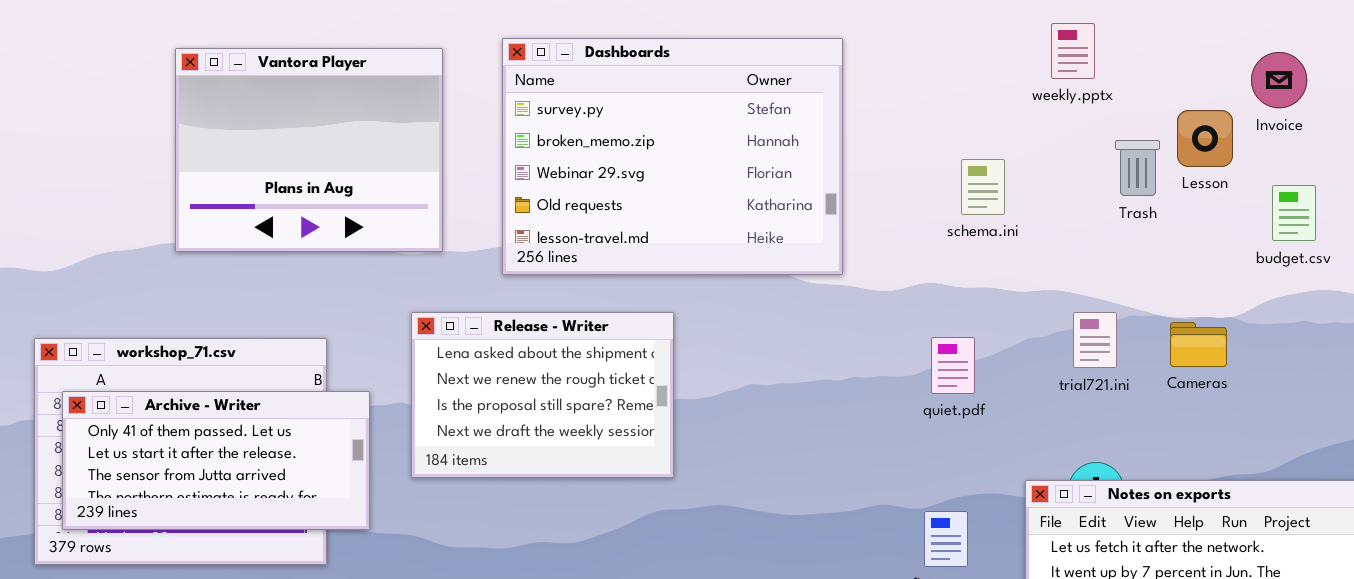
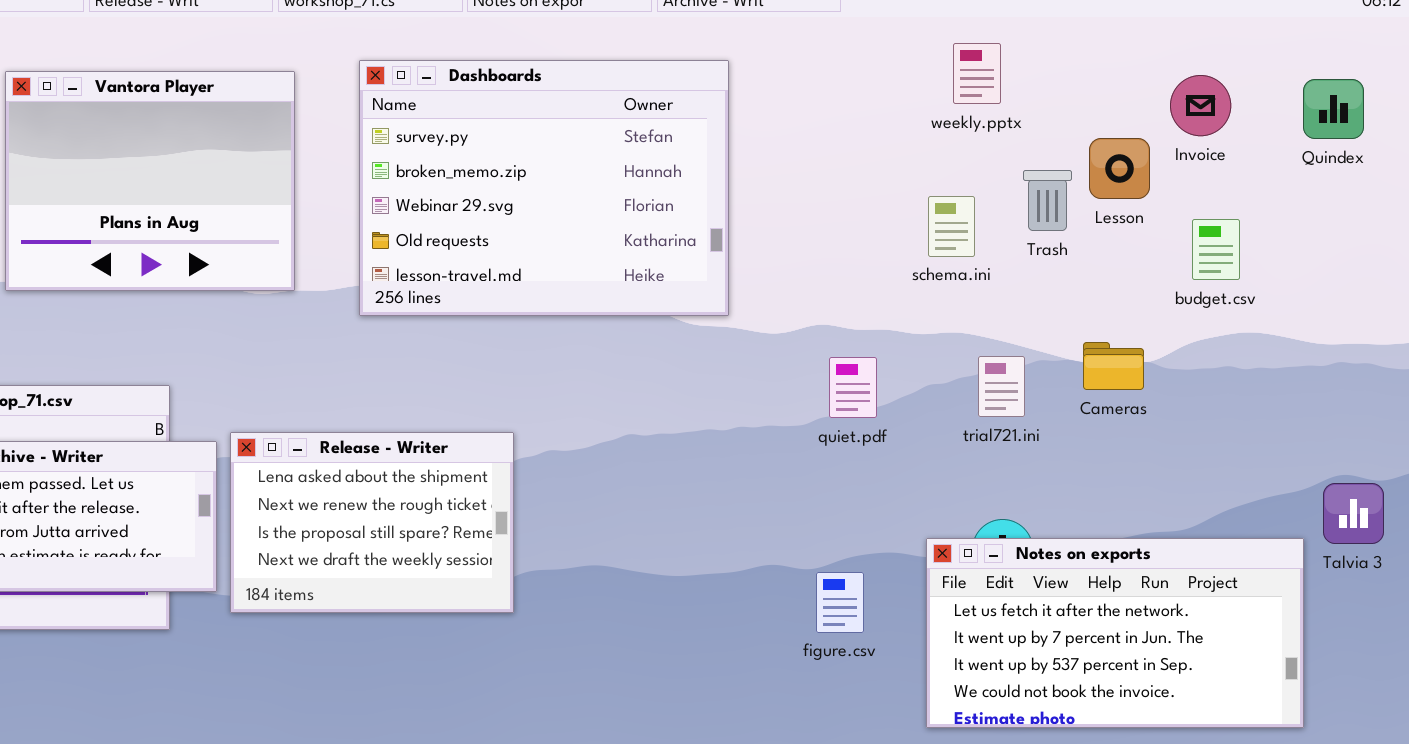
schema.ini: [961,159,1005,215] -> [928,196,975,257], moved
Release - Writer: [411,312,674,478] -> [230,432,514,613], moved
Cameras: [1170,322,1227,367] -> [1083,342,1144,390], moved
quiet.pdf: [931,337,975,394] -> [829,357,877,418], moved

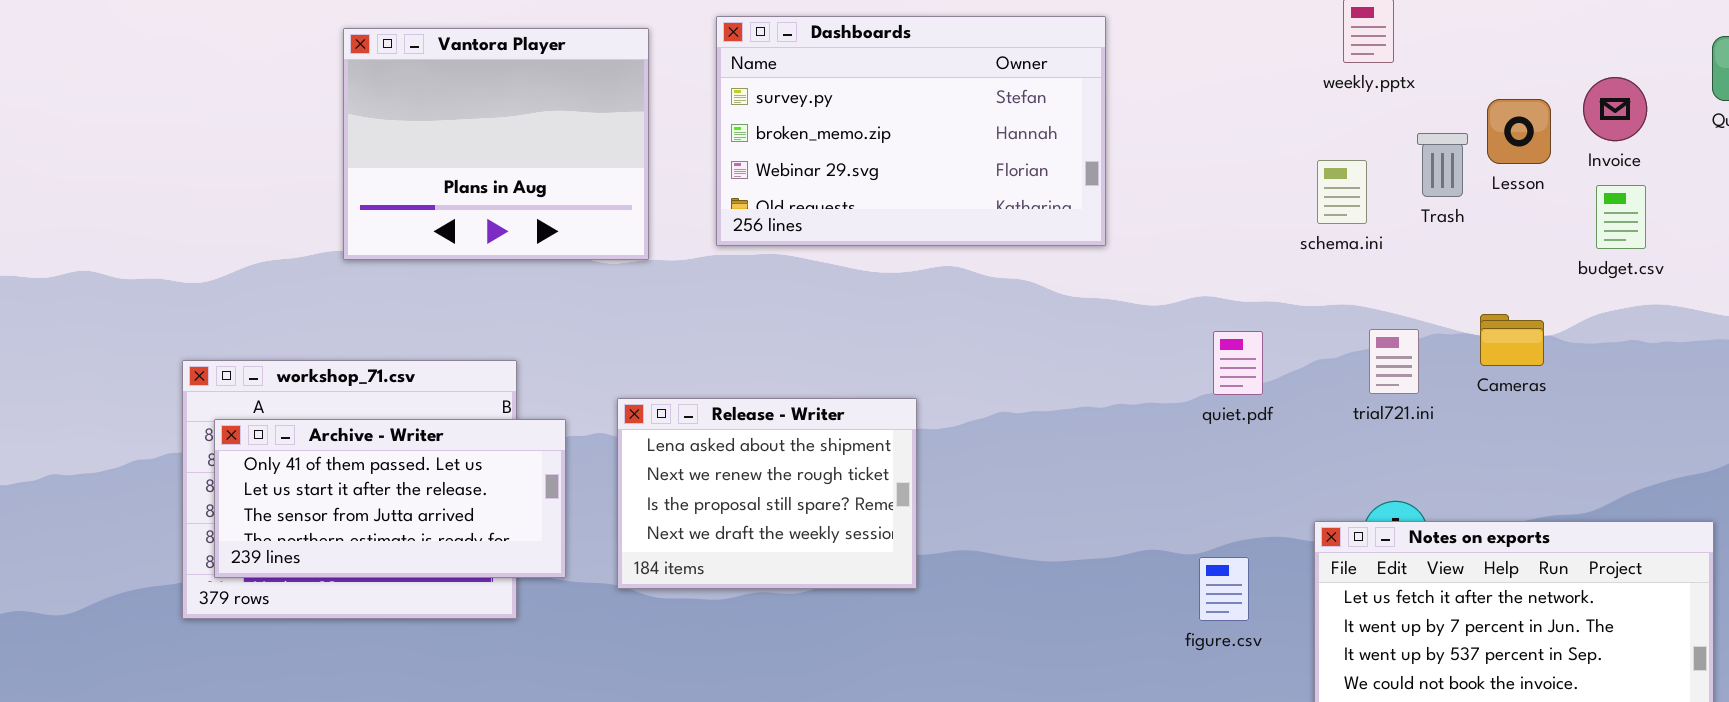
Dashboards: [359,60,729,316] -> [716,16,1106,246], resized
Invoice: [1170,75,1231,136] -> [1583,77,1647,141], moved
Release - Writer: [230,432,514,613] -> [617,398,917,589], moved

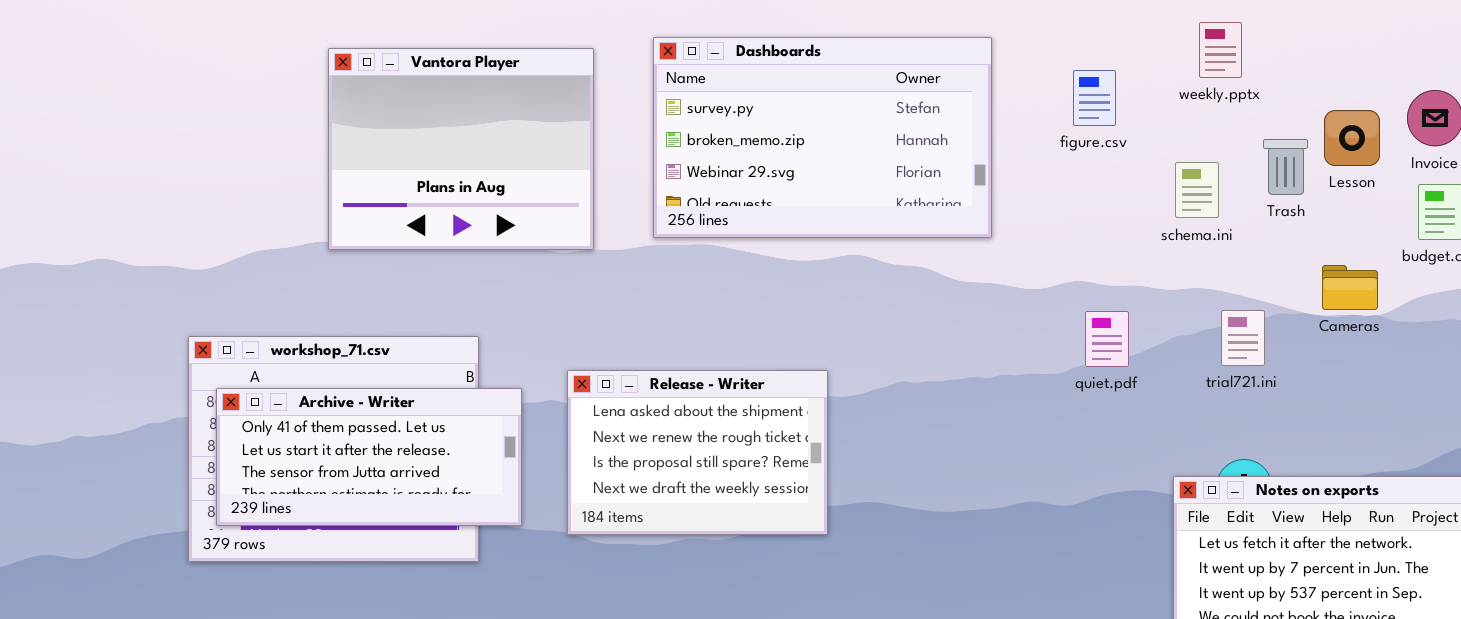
Cameras: [1480,314,1544,366] -> [1322,265,1378,310], moved
figure.csv: [1199,557,1249,621] -> [1073,70,1116,126], moved

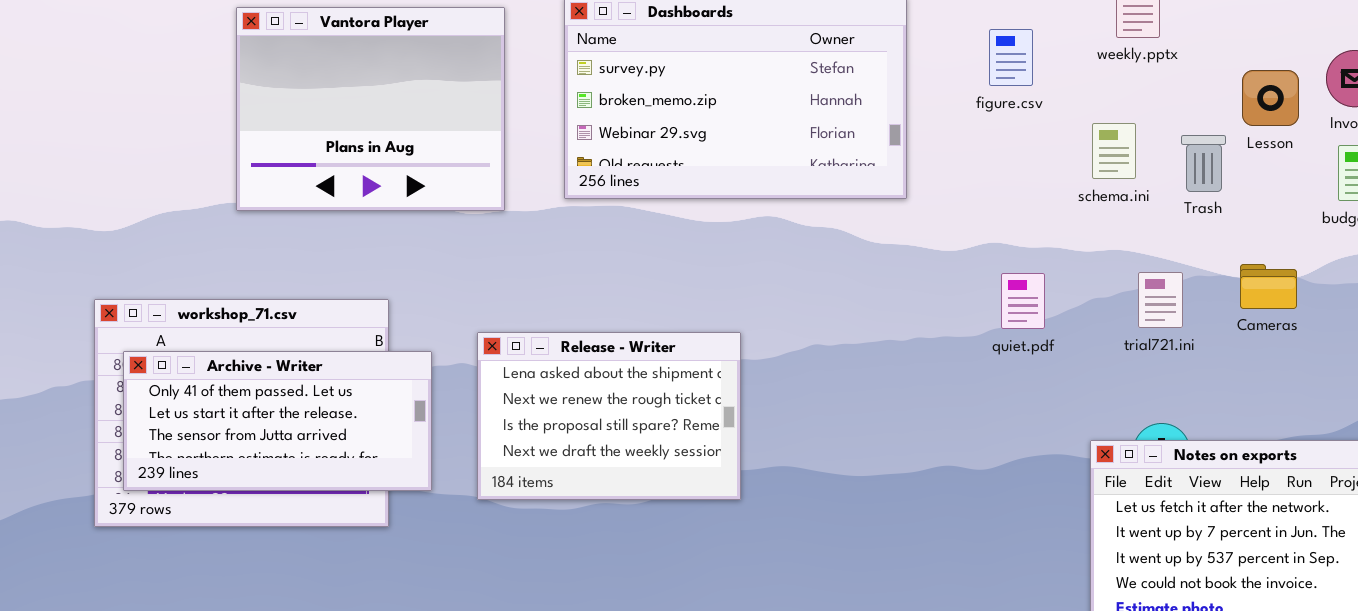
Trash: [1263,139,1308,195] -> [1181,135,1226,192], moved
Cameras: [1322,265,1378,310] -> [1240,264,1297,309], moved

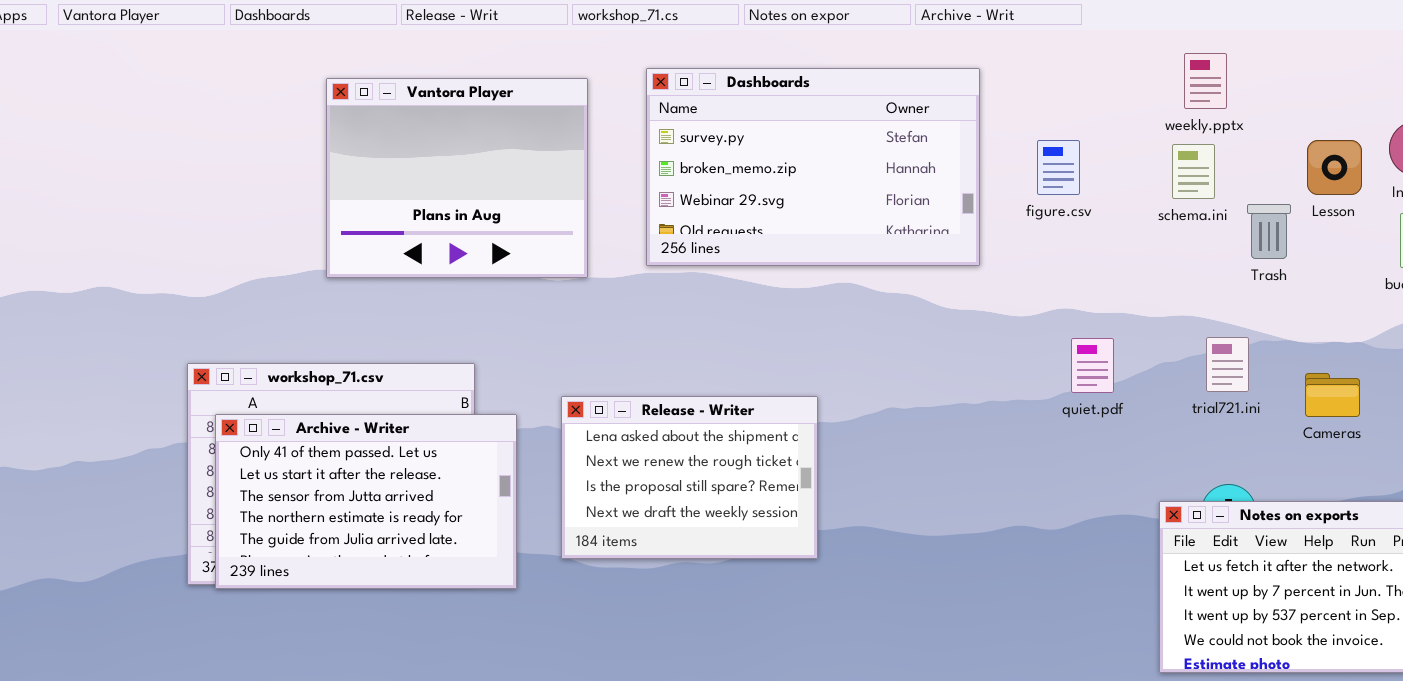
figure.csv: [989,29,1033,86] -> [1037,140,1080,195], moved
schema.ini: [1092,123,1136,179] -> [1172,144,1215,199], moved
Cameras: [1240,264,1297,309] -> [1305,373,1360,417], moved
Archive - Writer: [123,351,432,491] -> [215,414,517,589], resized

